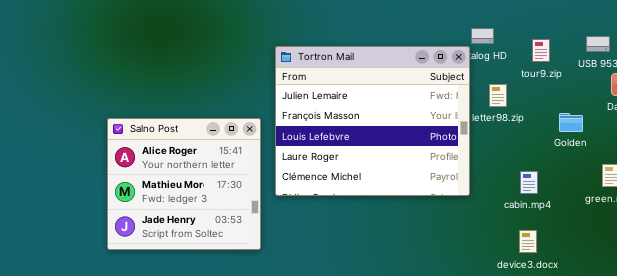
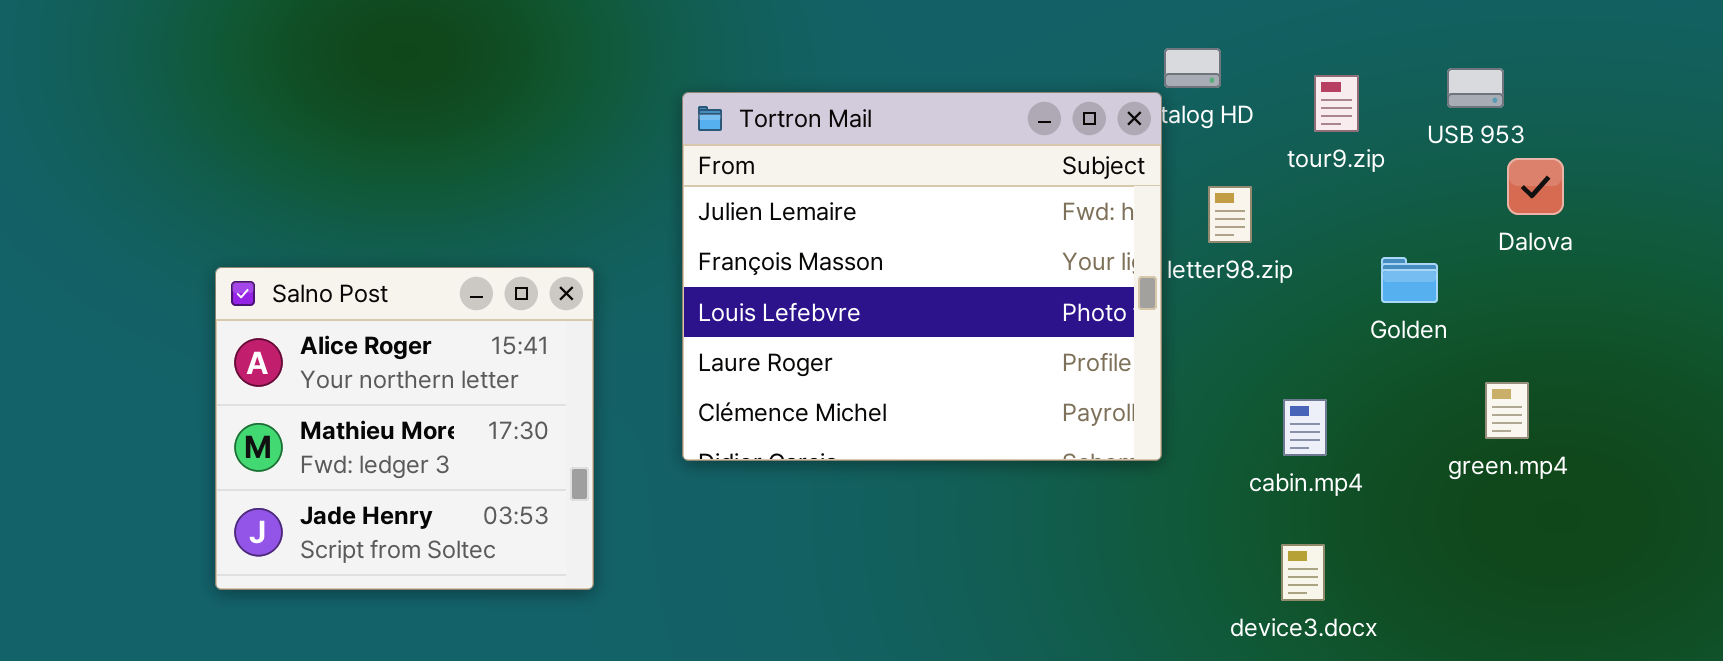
Salno Post: [107,118,261,250] -> [215,267,594,590], moved

